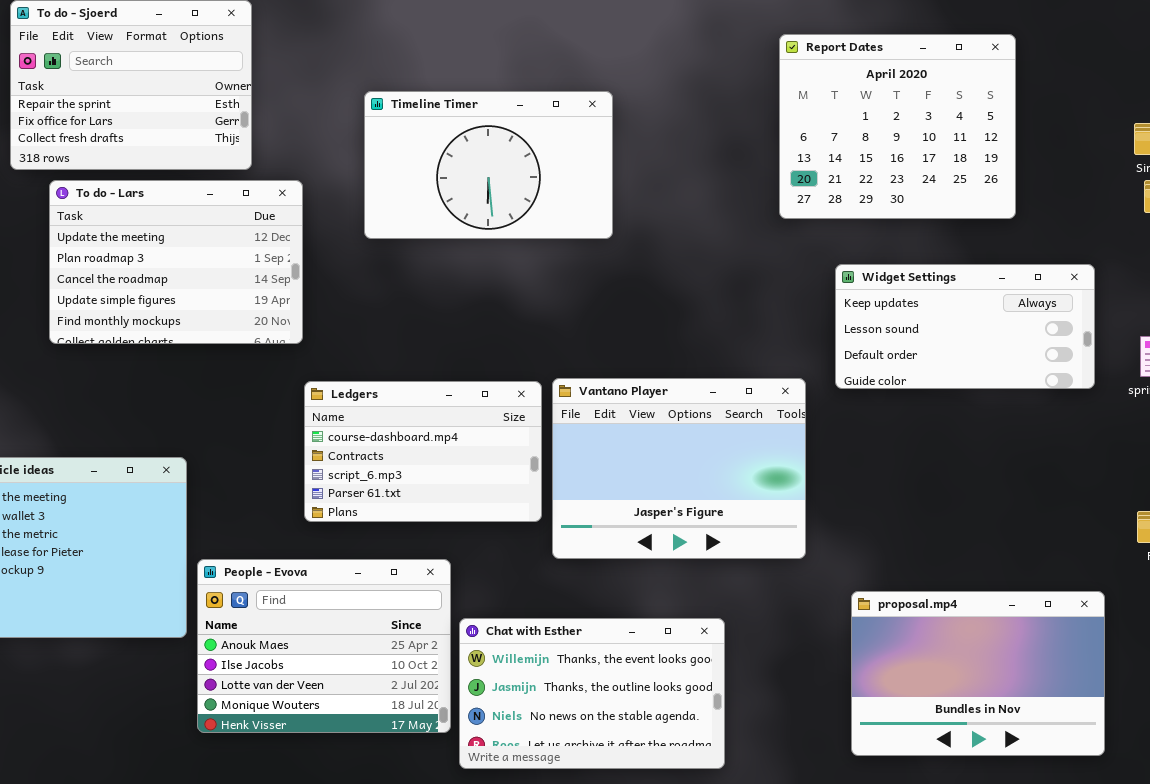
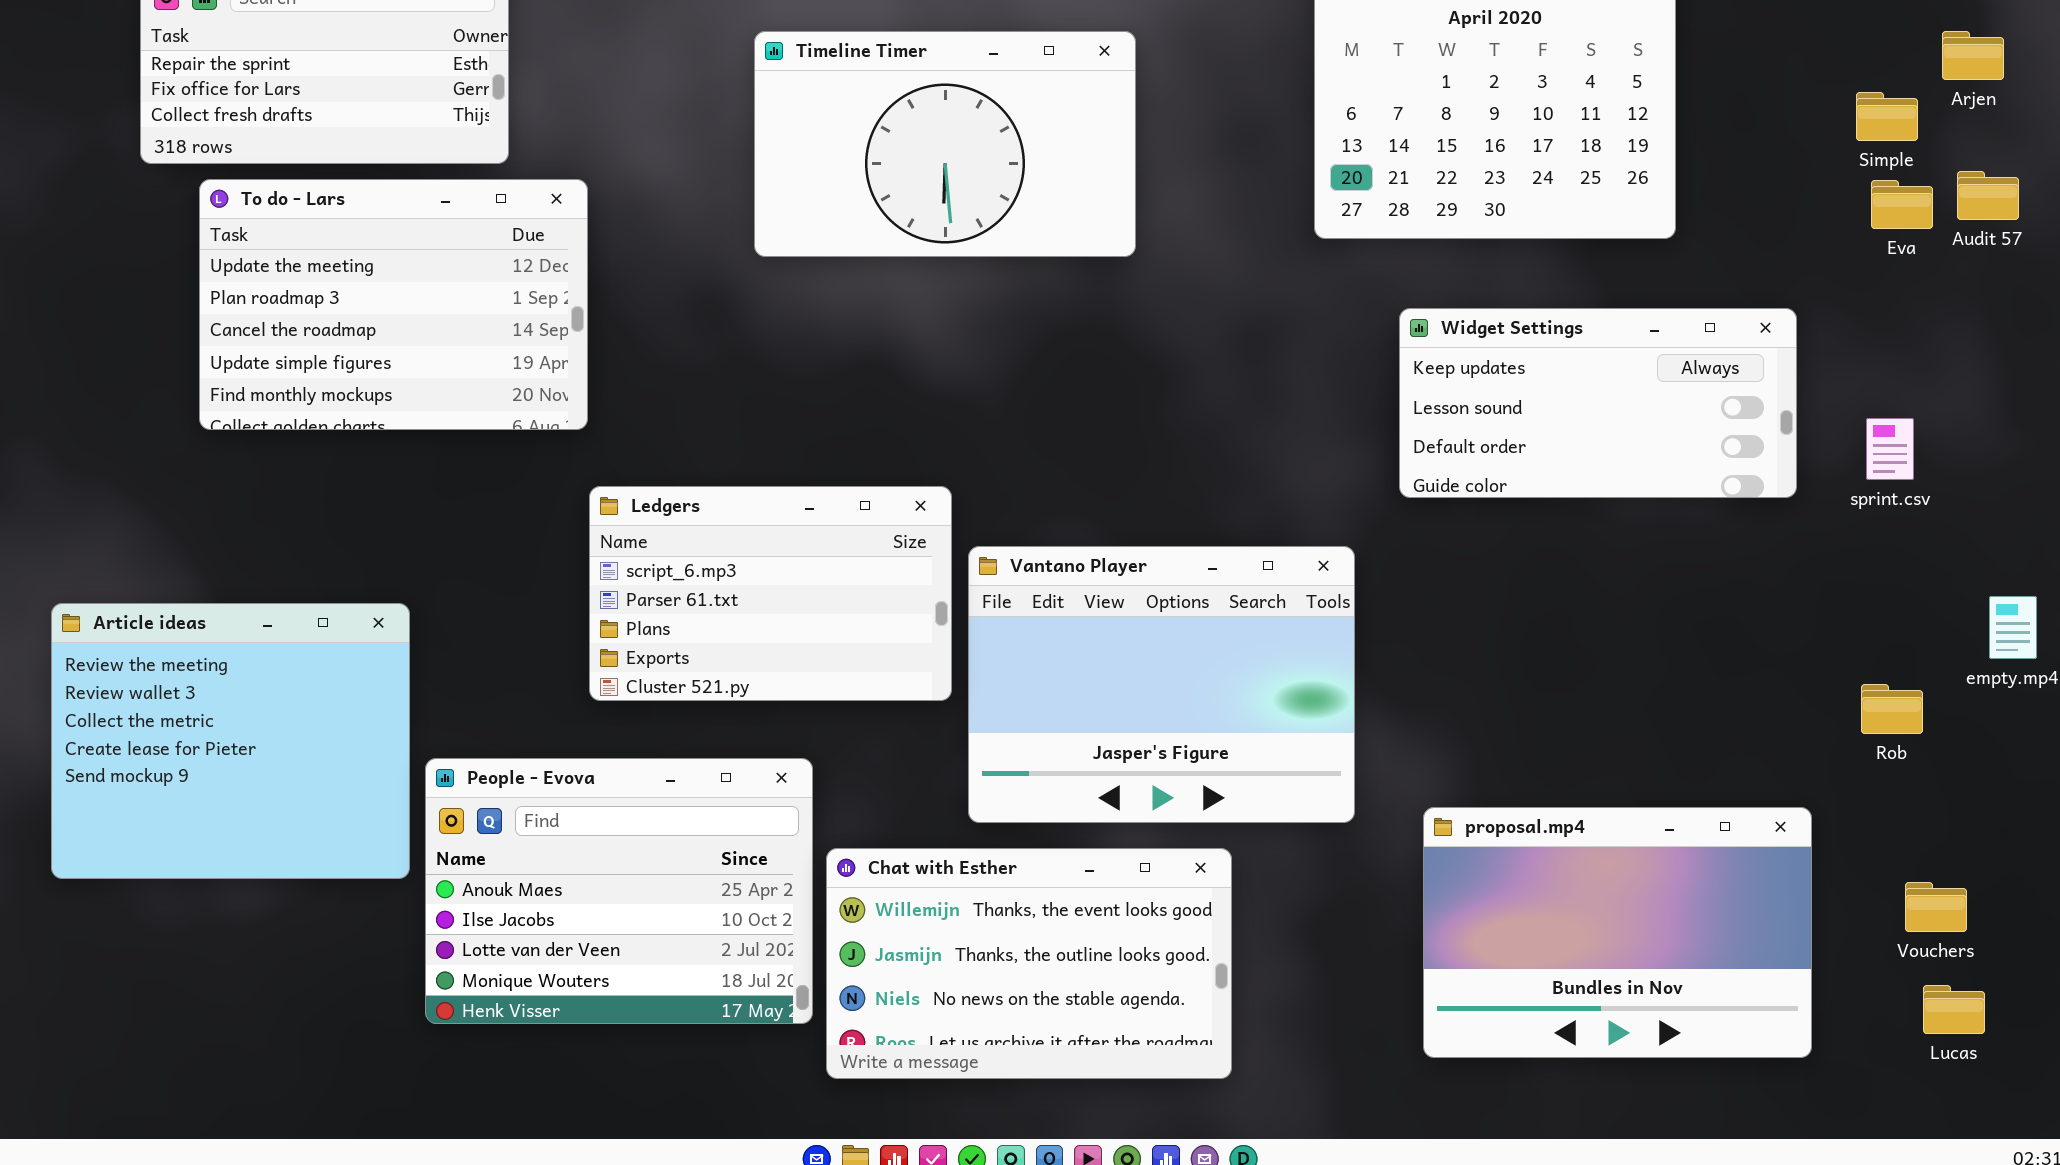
Timeline Timer: [364,91,613,239] -> [754,31,1136,257], moved
Vantano Player: [552,378,806,559] -> [968,546,1355,823], moved
Ledgers: [304,381,542,522] -> [589,486,952,701], scrolled down 2 rows

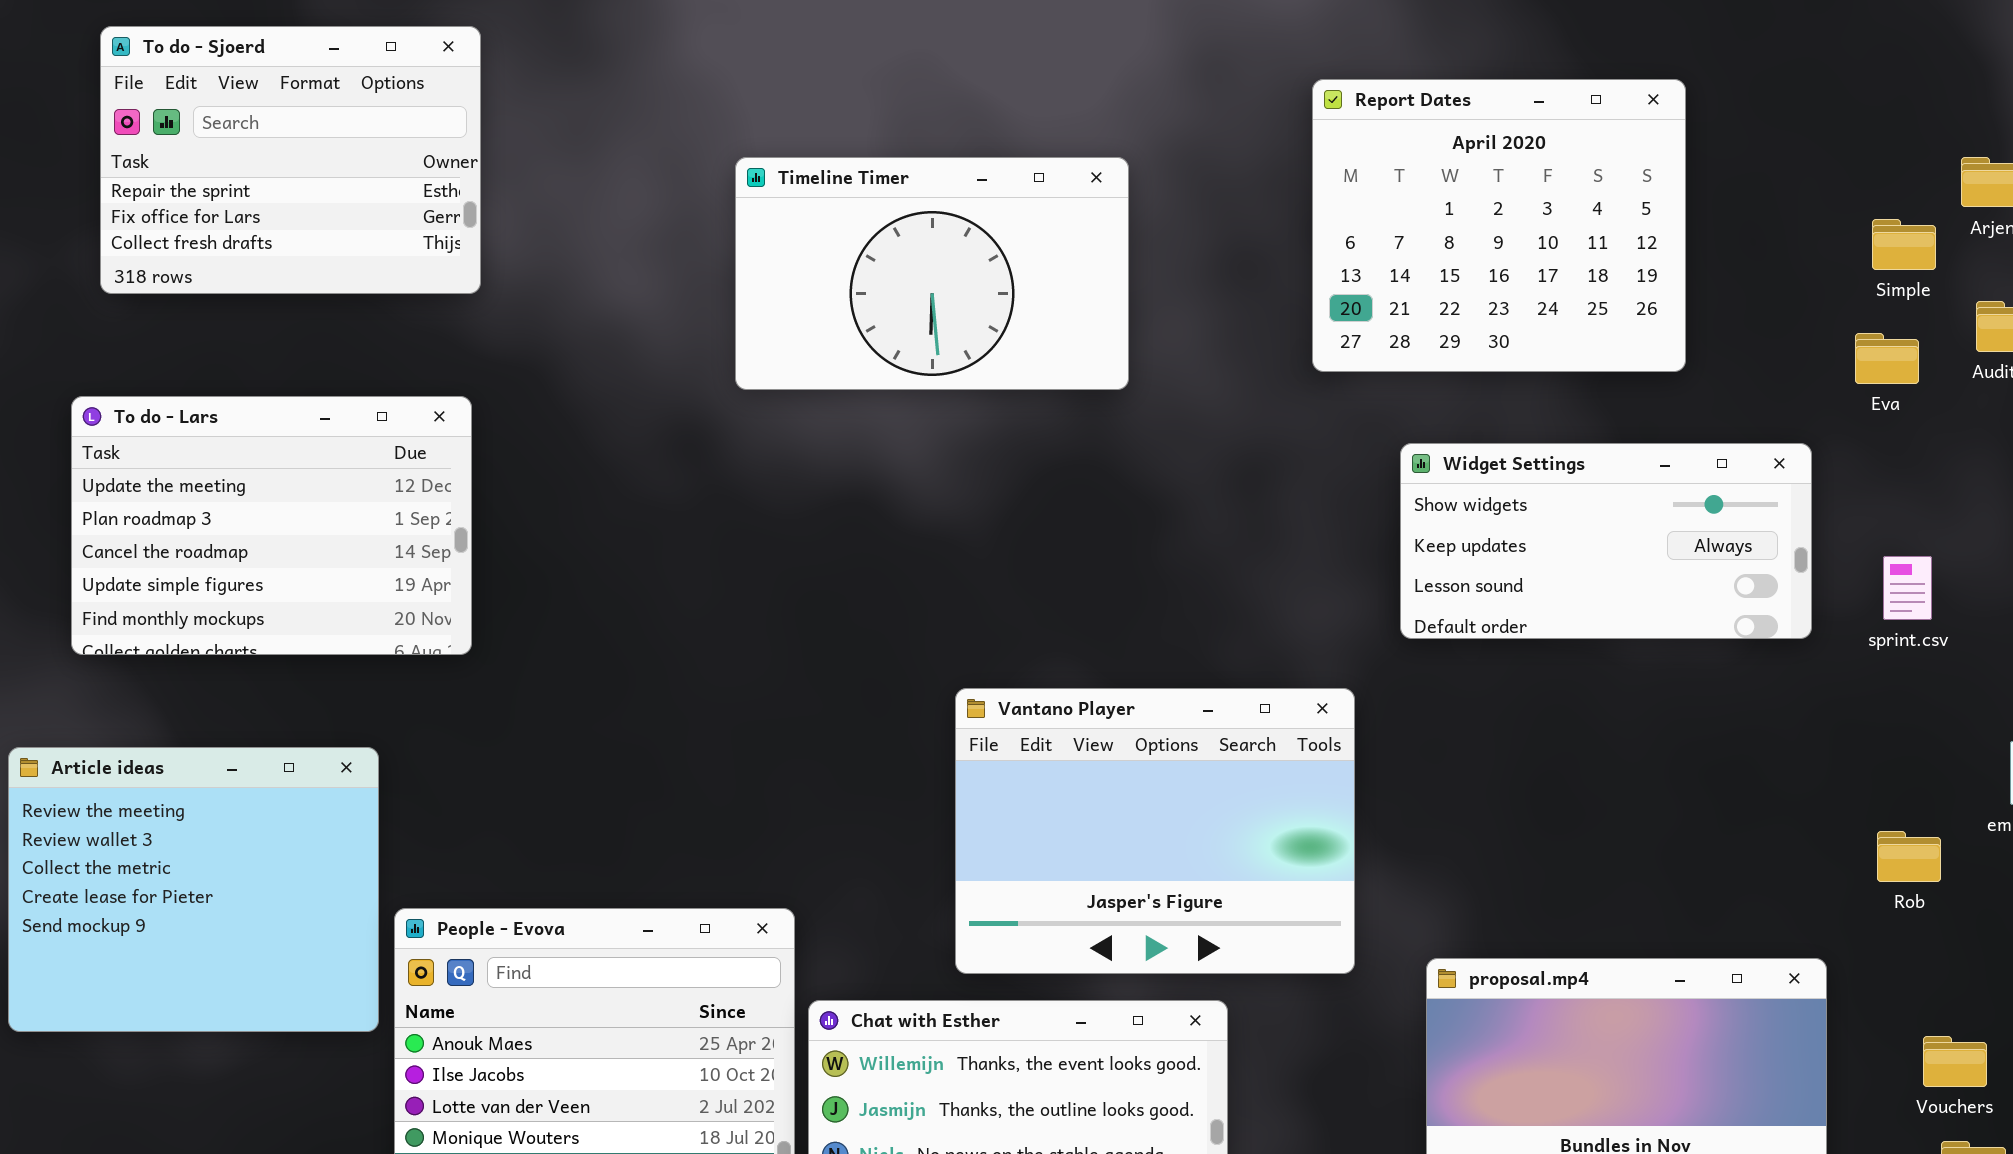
To do - Lars: [199,179,588,430] -> [71,396,472,655], moved
Eva: [1871,180,1933,229] -> [1855,333,1919,384], moved
Widget Settings: [1399,308,1797,498] -> [1400,443,1812,639], scrolled up 1 row
Ledgers: [589,486,952,701] -> none, closed

